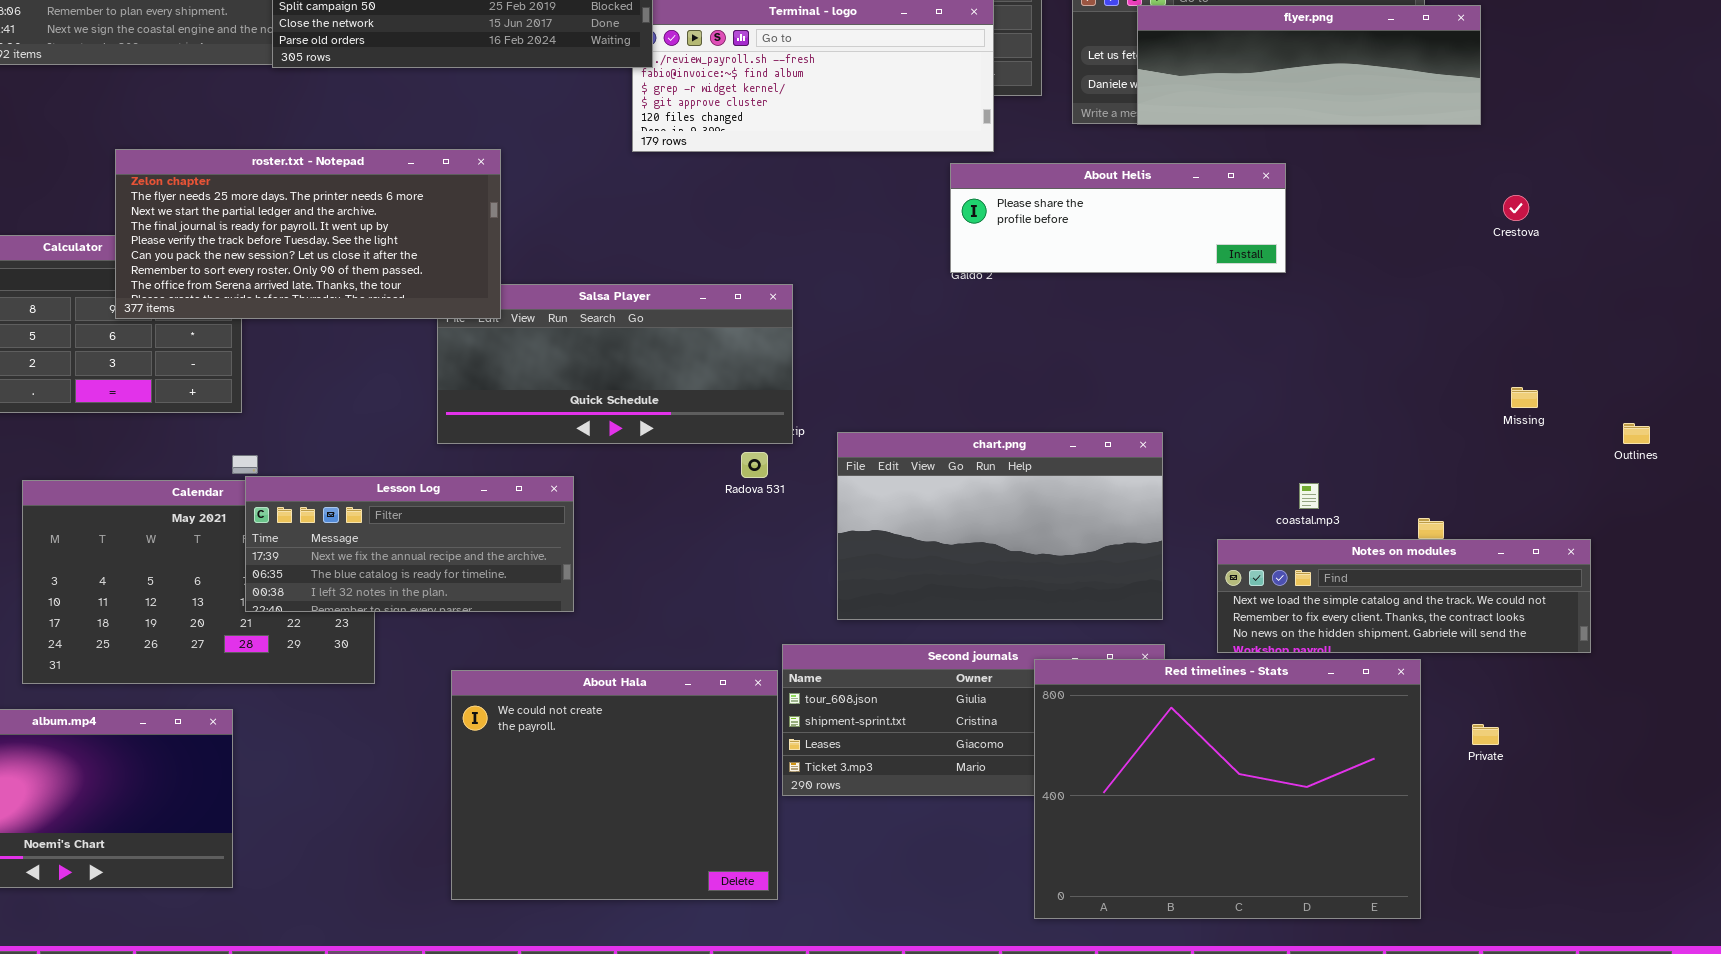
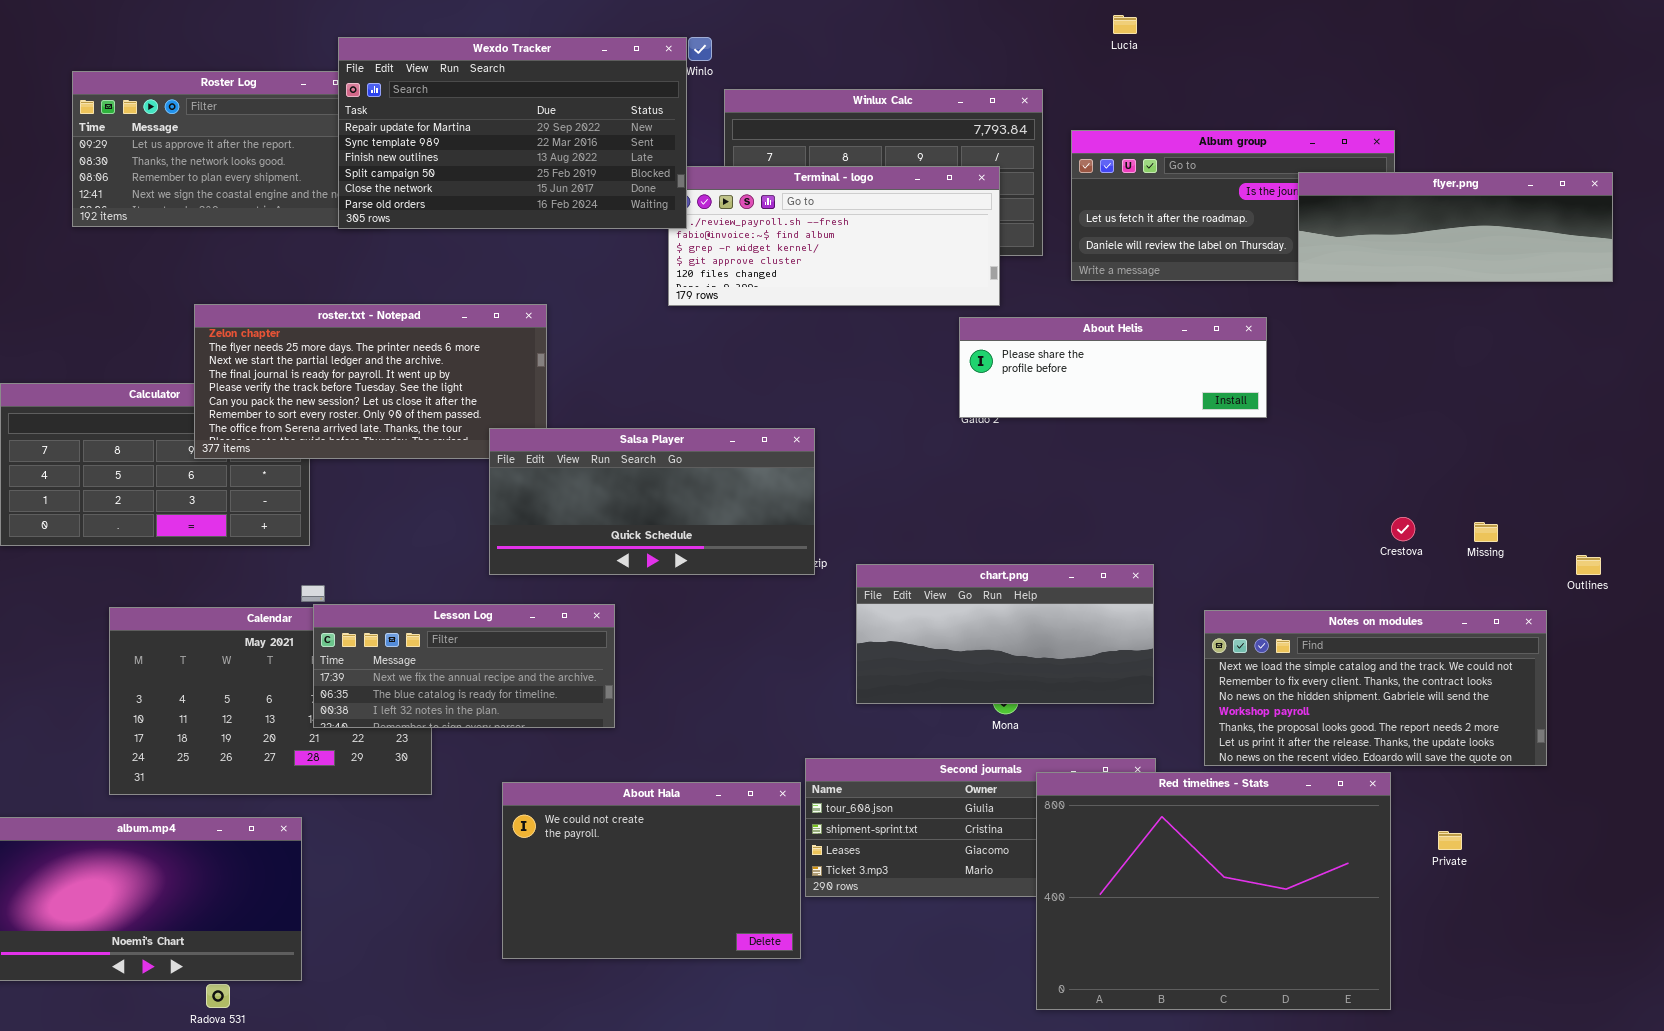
flyer.png: [1137,5,1481,125] -> [1298,172,1613,282], moved
Crestova: [1503,195,1529,221] -> [1391,517,1415,541], moved
Salsa Player: [437,284,793,444] -> [489,428,815,575], raised
chart.png: [837,432,1163,620] -> [856,564,1154,704], resized
Radova 531: [741,452,768,478] -> [206,984,230,1008], moved
Notes on modules: [1217,539,1591,653] -> [1204,610,1547,766], resized
About Hala: [451,670,778,900] -> [502,782,801,959], resized

